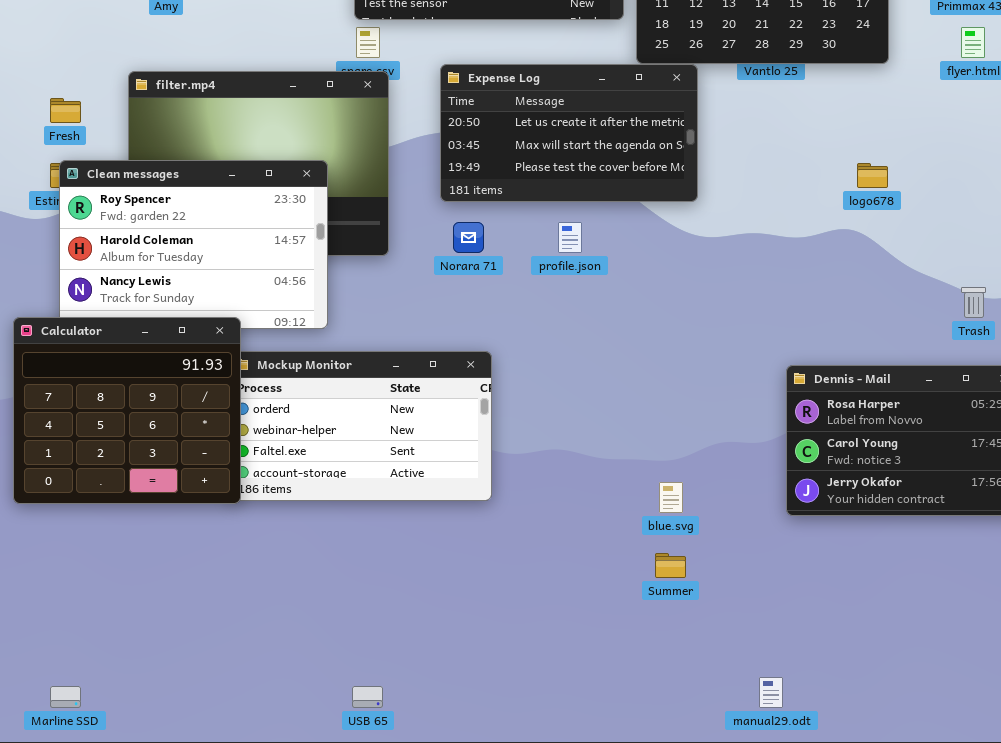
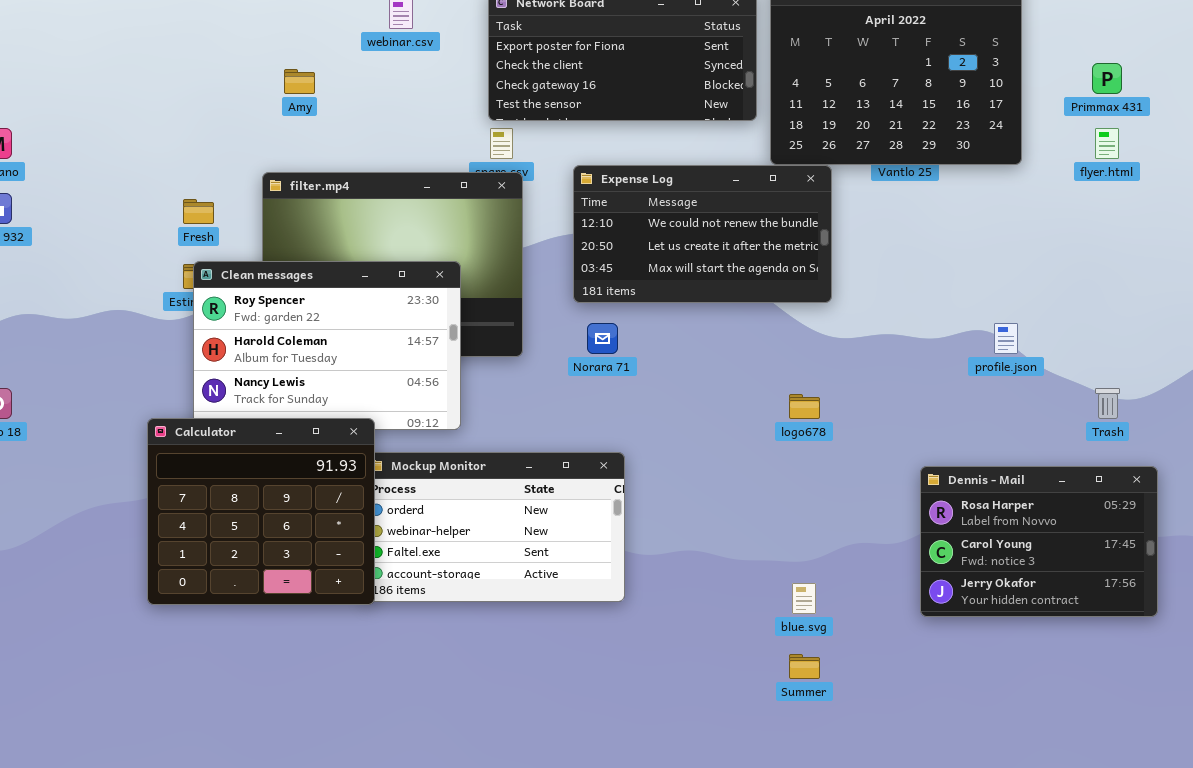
Expense Log: [440,64,698,202] -> [573,165,832,303], scrolled up 1 row
logo678: [857,163,888,188] -> [789,394,820,419], moved
profile.json: [558,222,582,253] -> [994,323,1018,354], moved

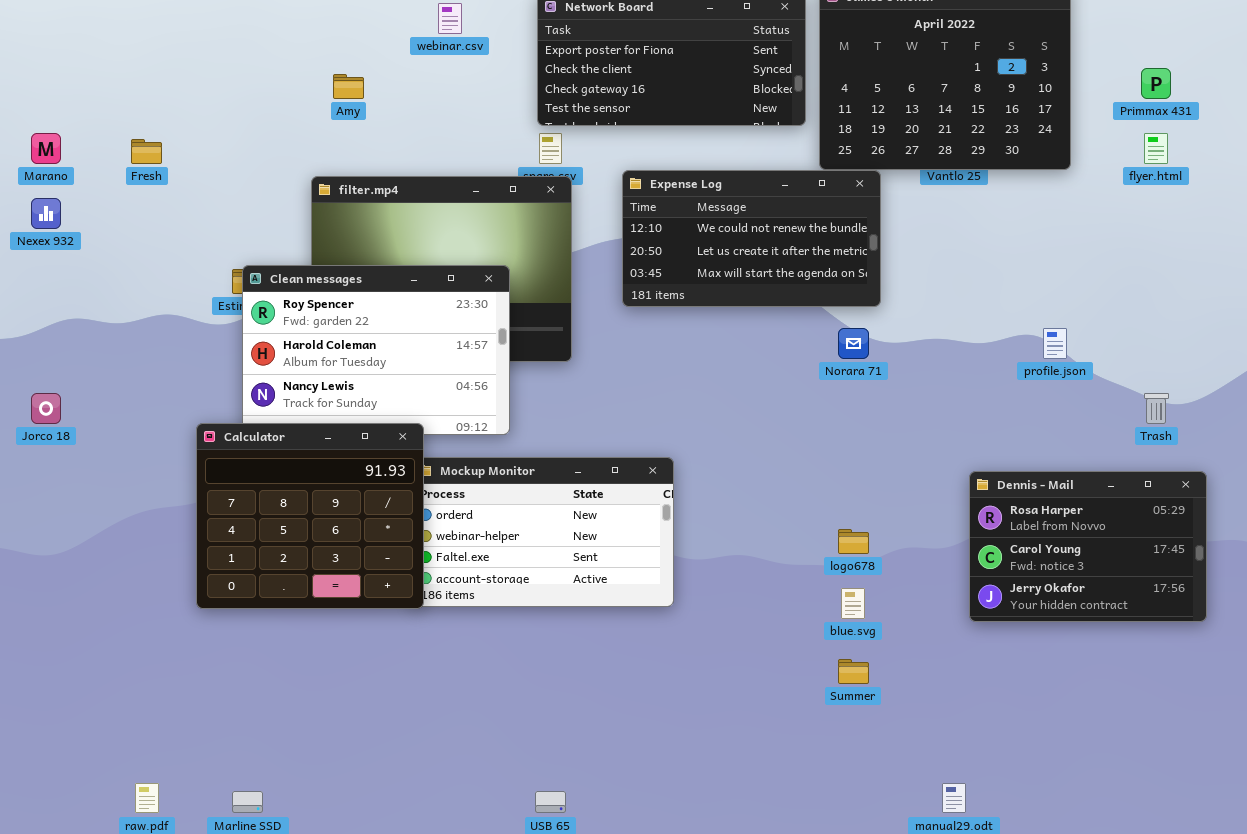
Fresh: [183,199,214,224] -> [131,139,162,164], moved
Norara 71: [587,323,618,354] -> [838,328,869,359], moved
logo678: [789,394,820,419] -> [838,529,869,554], moved

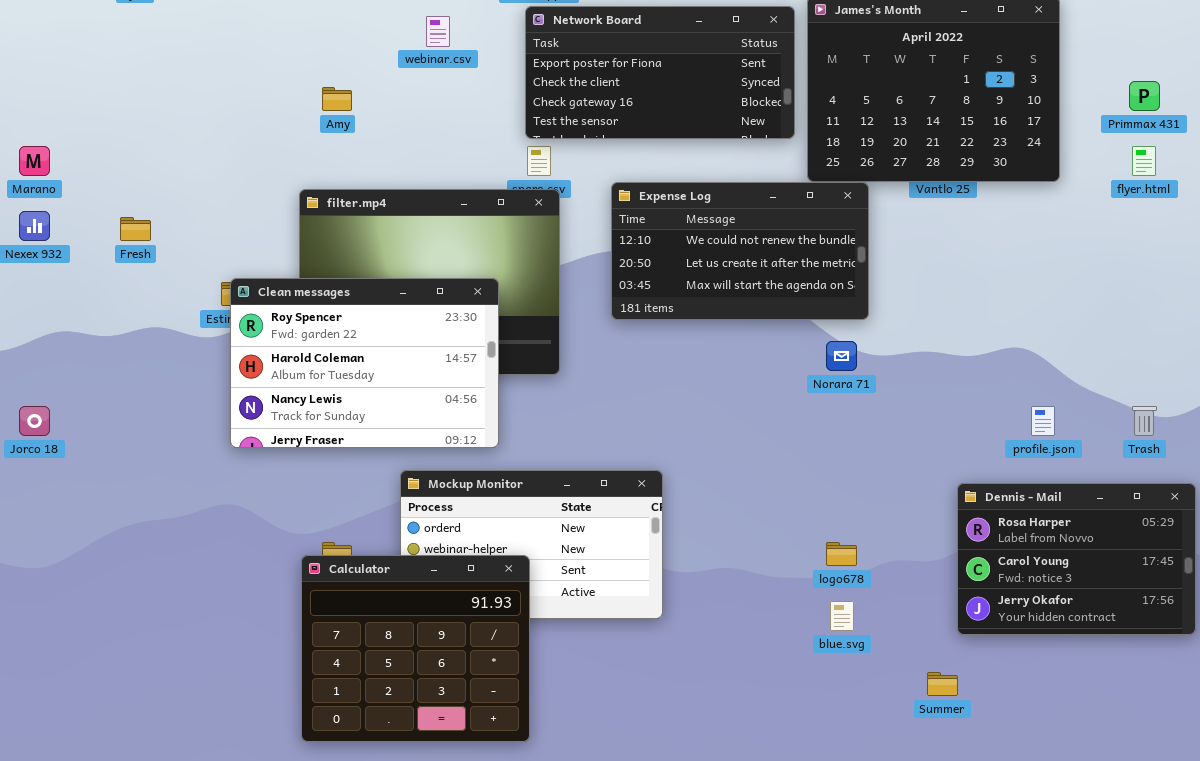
Fresh: [131,139,162,164] -> [120,217,151,241], moved
profile.json: [1043,328,1067,359] -> [1031,406,1055,436], moved
Calculator: [196,423,424,609] -> [301,555,530,742], moved
Summer: [838,659,869,684] -> [927,672,958,696], moved

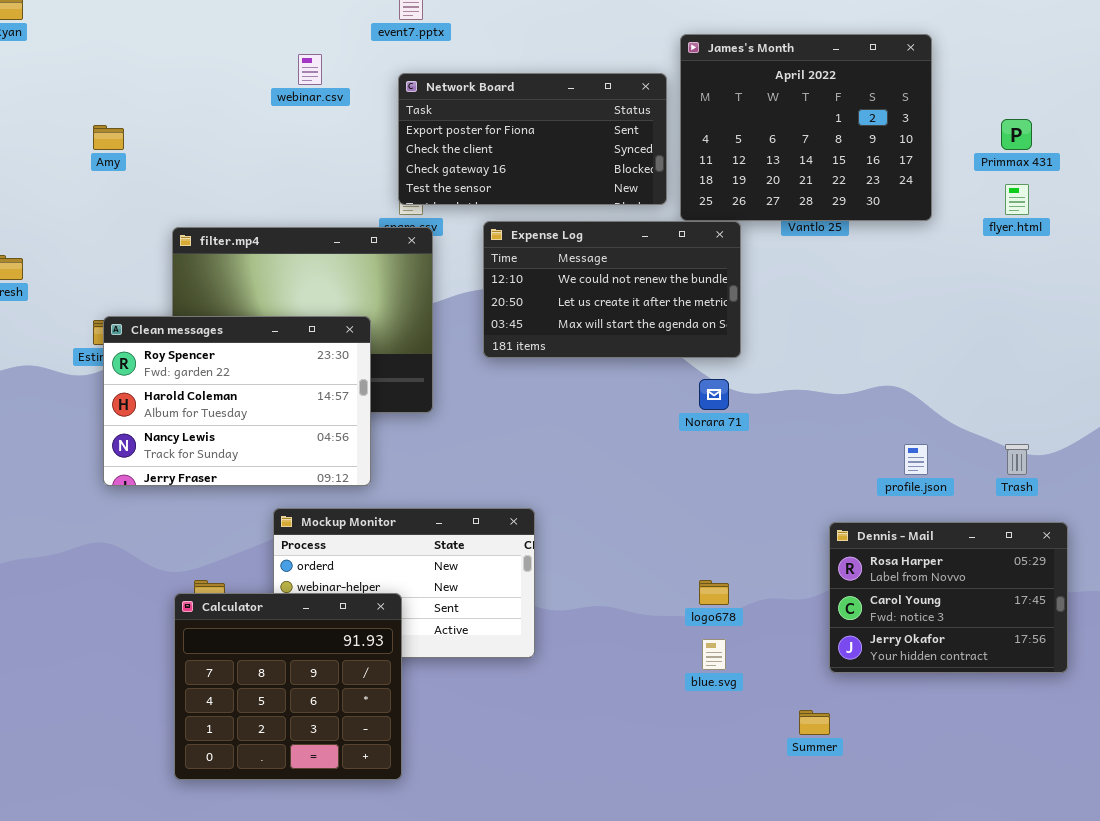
Network Board: [525,6,795,139] -> [398,73,667,205], moved
Amy: [322,87,352,111] -> [93,125,124,150], moved

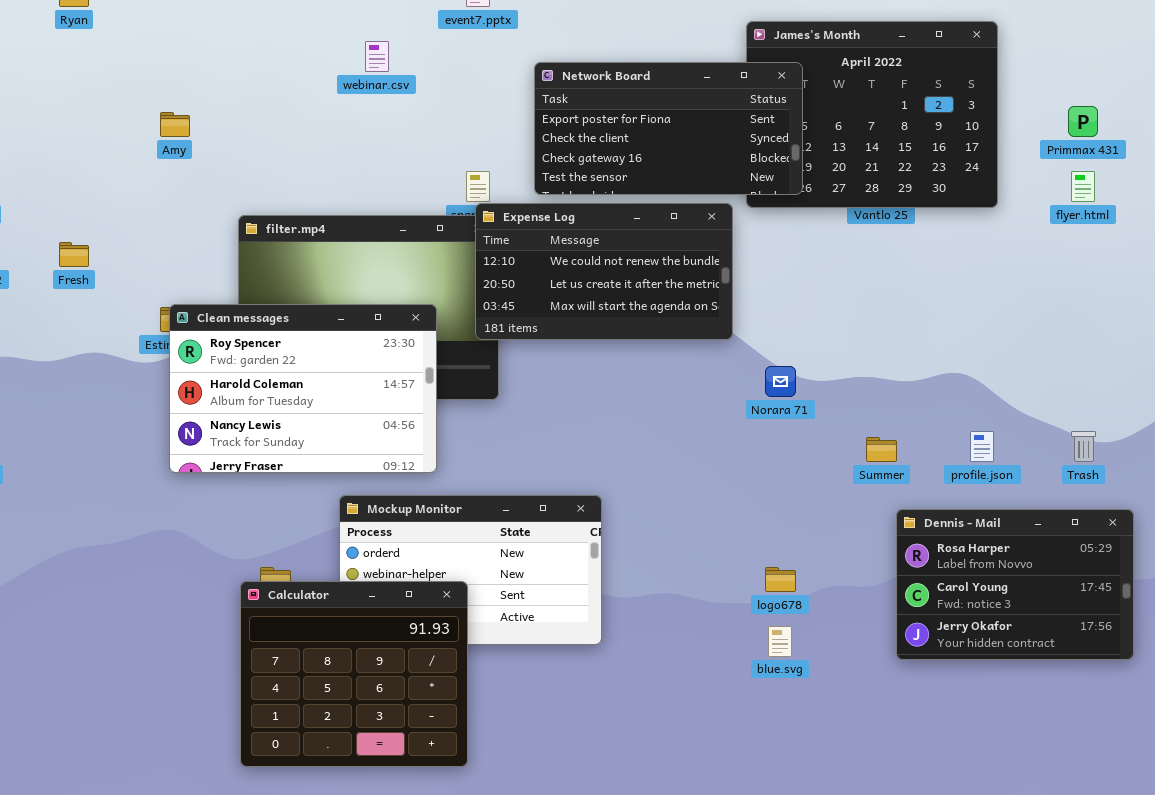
Network Board: [398,73,667,205] -> [534,62,803,195], moved
Expense Log: [483,221,741,358] -> [475,203,733,340], moved
Summer: [799,710,830,735] -> [866,437,897,462], moved

